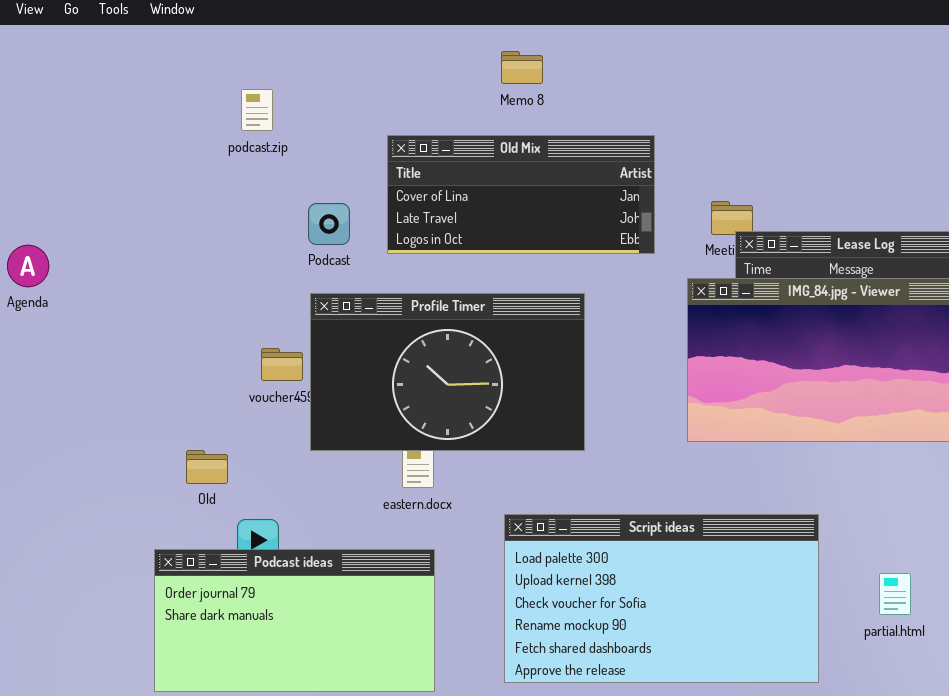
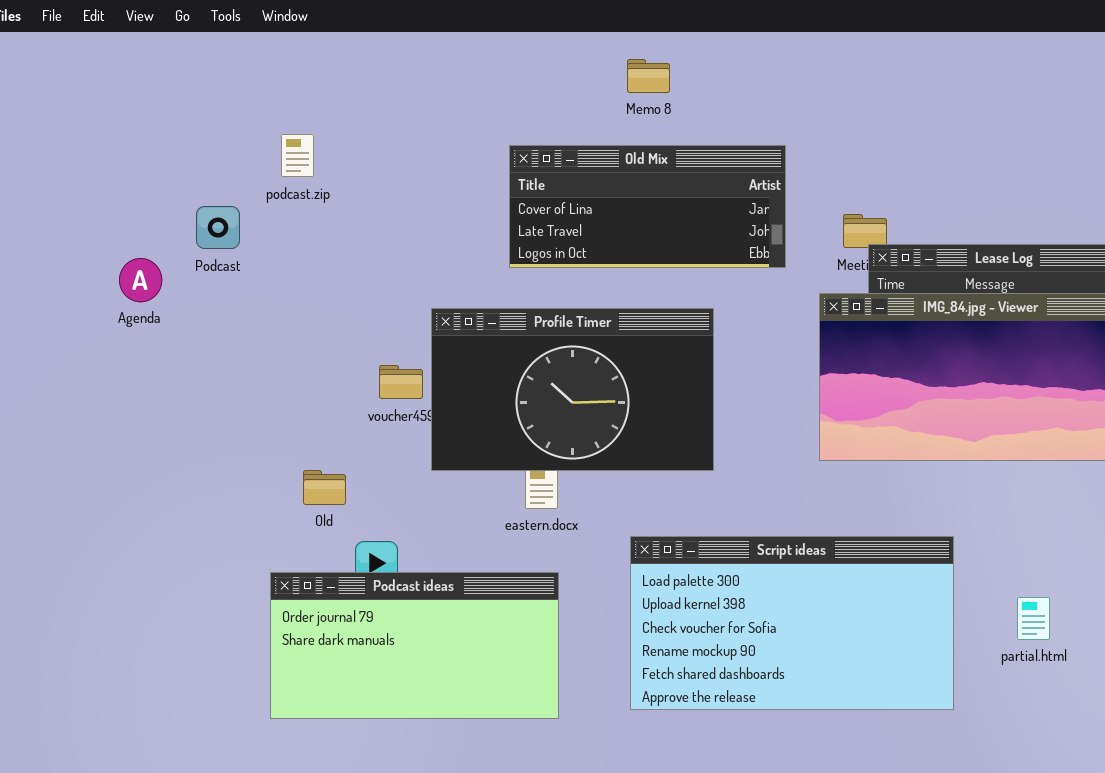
podcast.zip: [241,89,273,131] -> [281,134,314,177], moved
Podcast: [308,203,350,245] -> [196,206,240,249], moved

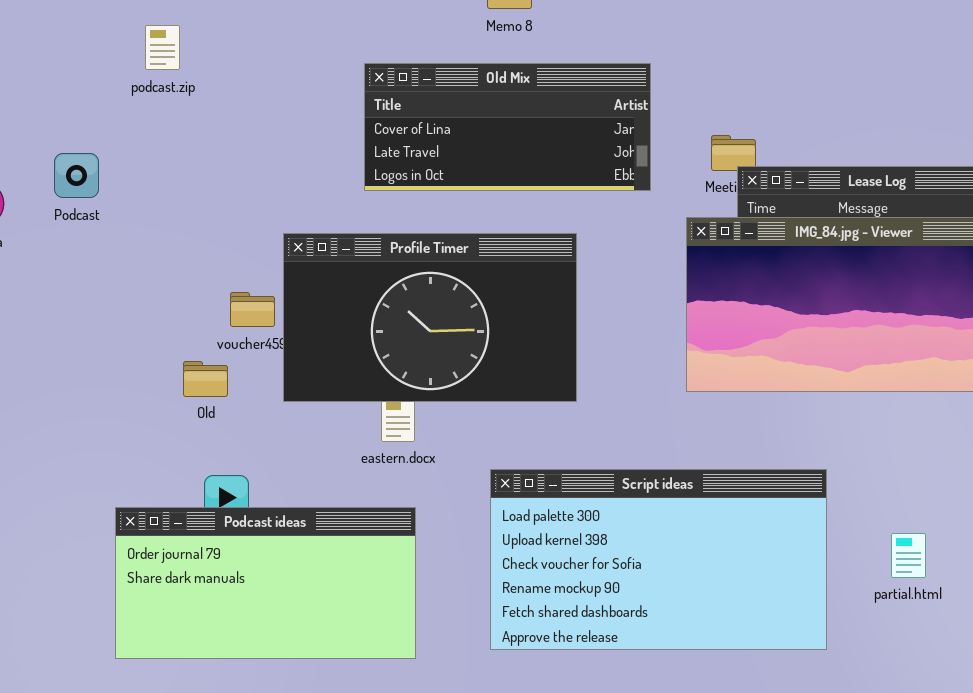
podcast.zip: [281,134,314,177] -> [145,25,180,70], moved
Podcast: [196,206,240,249] -> [54,153,99,198], moved
Old: [303,470,346,505] -> [183,361,228,397], moved

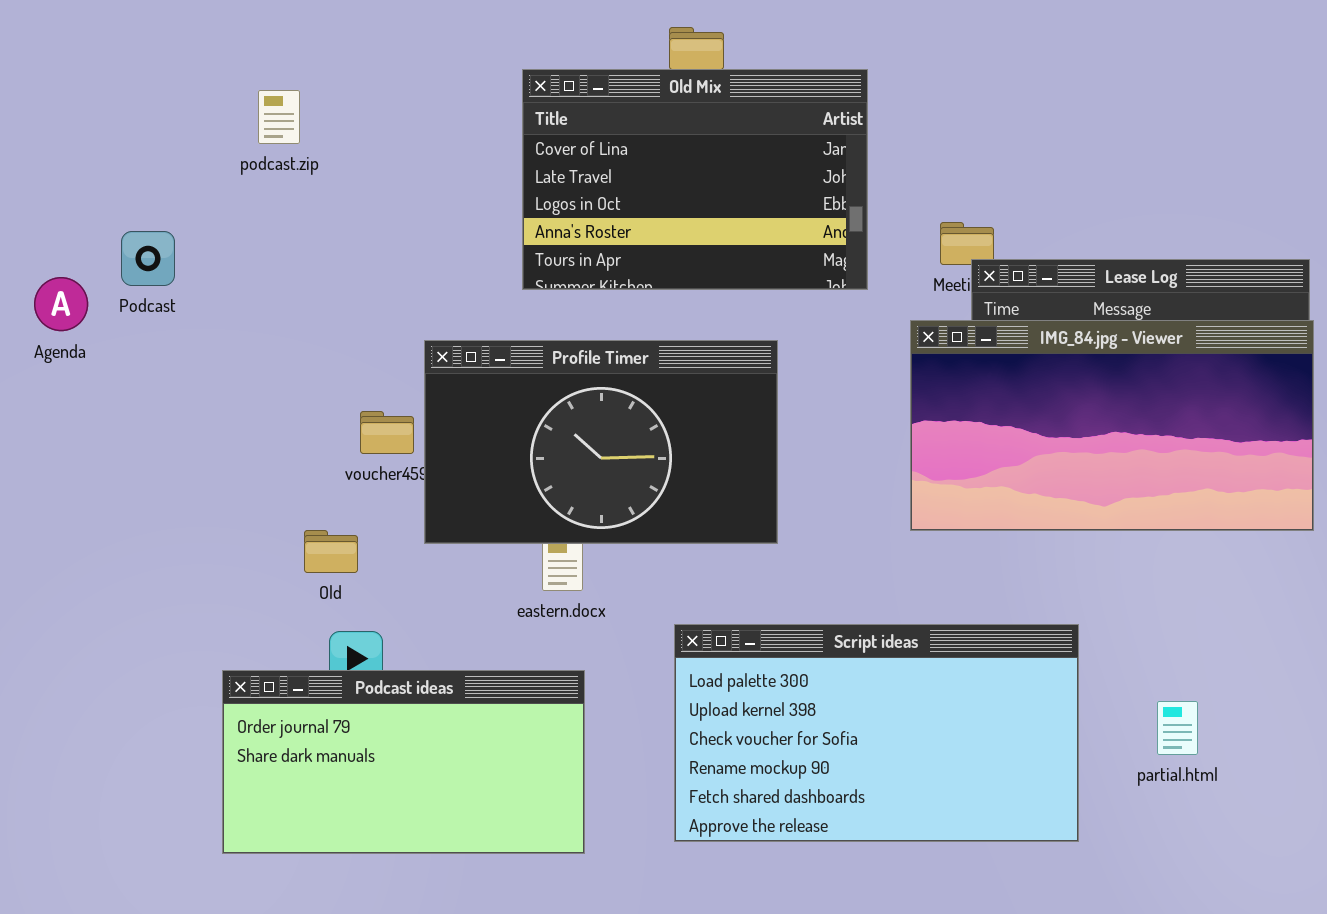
Old Mix: [364,63,651,191] -> [522,69,868,290], resized
Podcast: [54,153,99,198] -> [121,231,175,286], moved
Old: [183,361,228,397] -> [304,530,358,573], moved

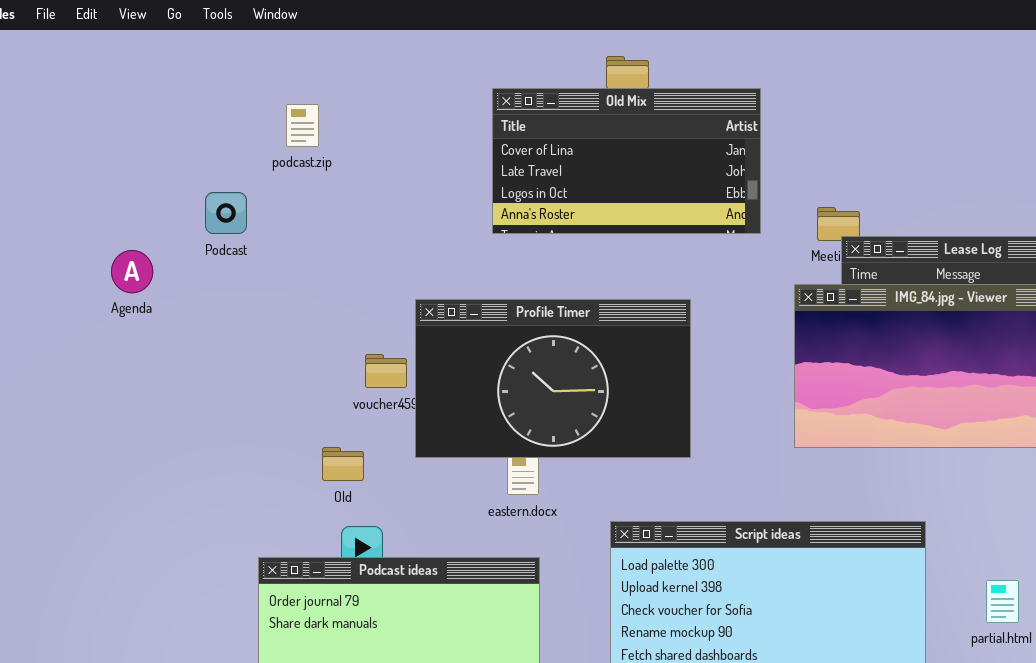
Old Mix: [522,69,868,290] -> [492,88,761,234], resized
Podcast: [121,231,175,286] -> [205,192,247,234], moved

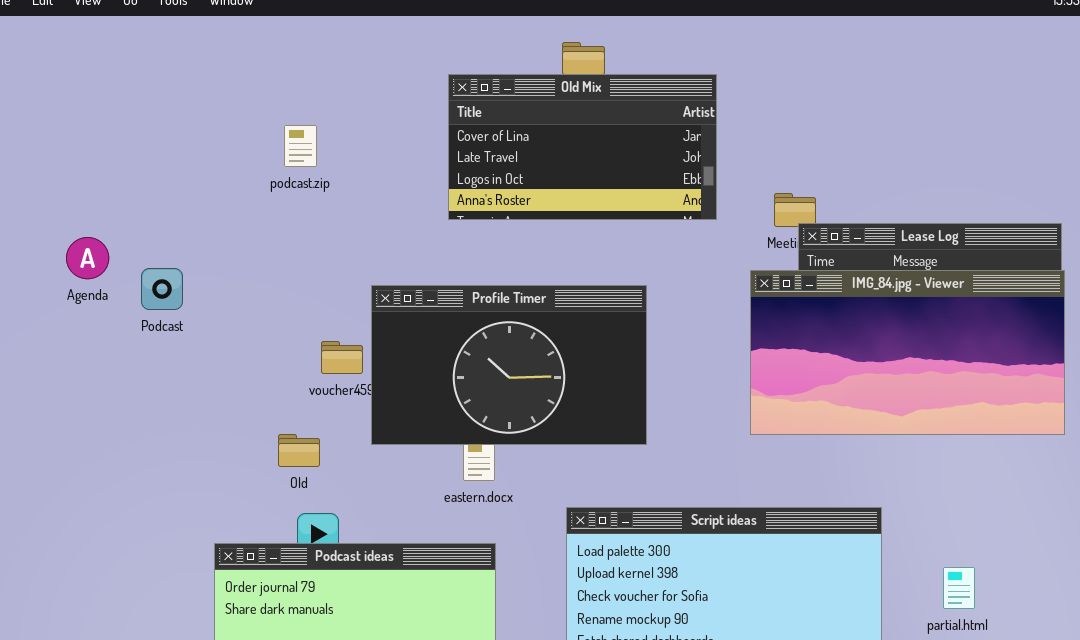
podcast.zip: [286,104,319,147] -> [284,125,317,167], moved
Podcast: [205,192,247,234] -> [141,268,183,310], moved

